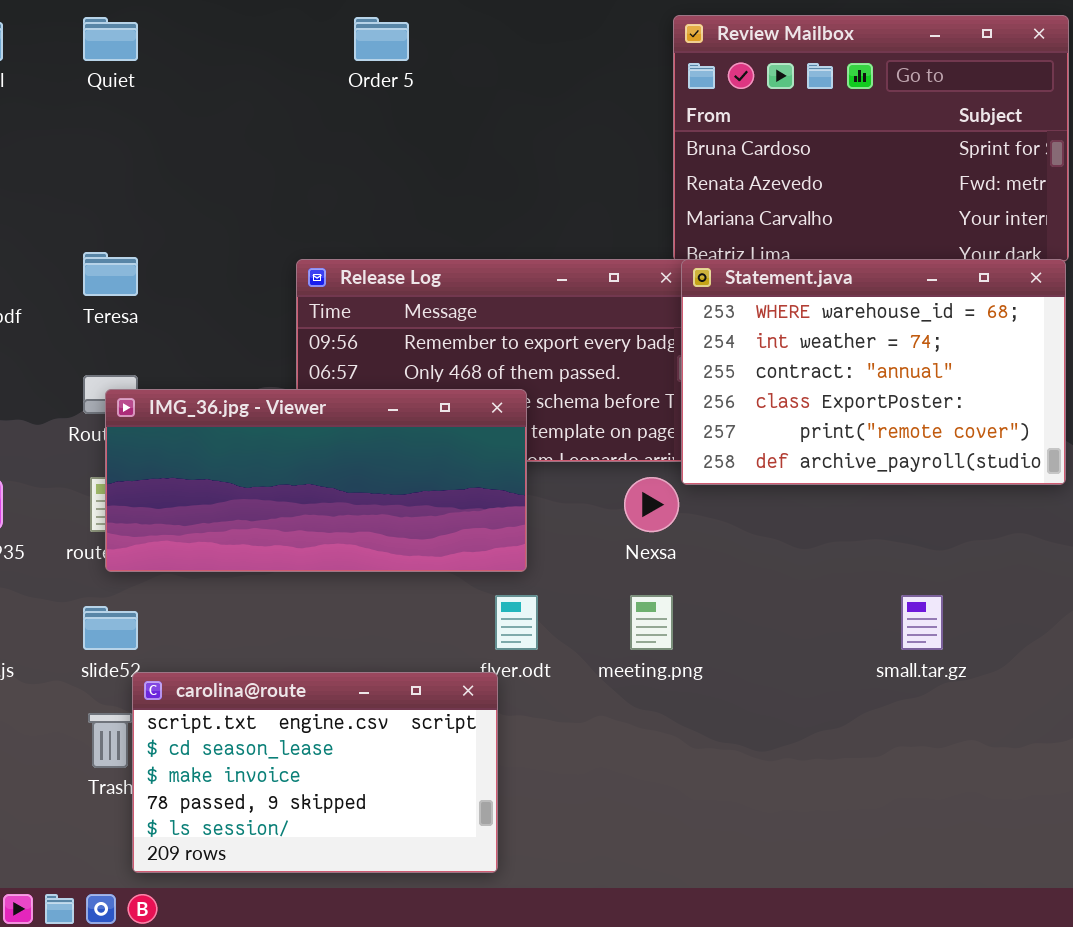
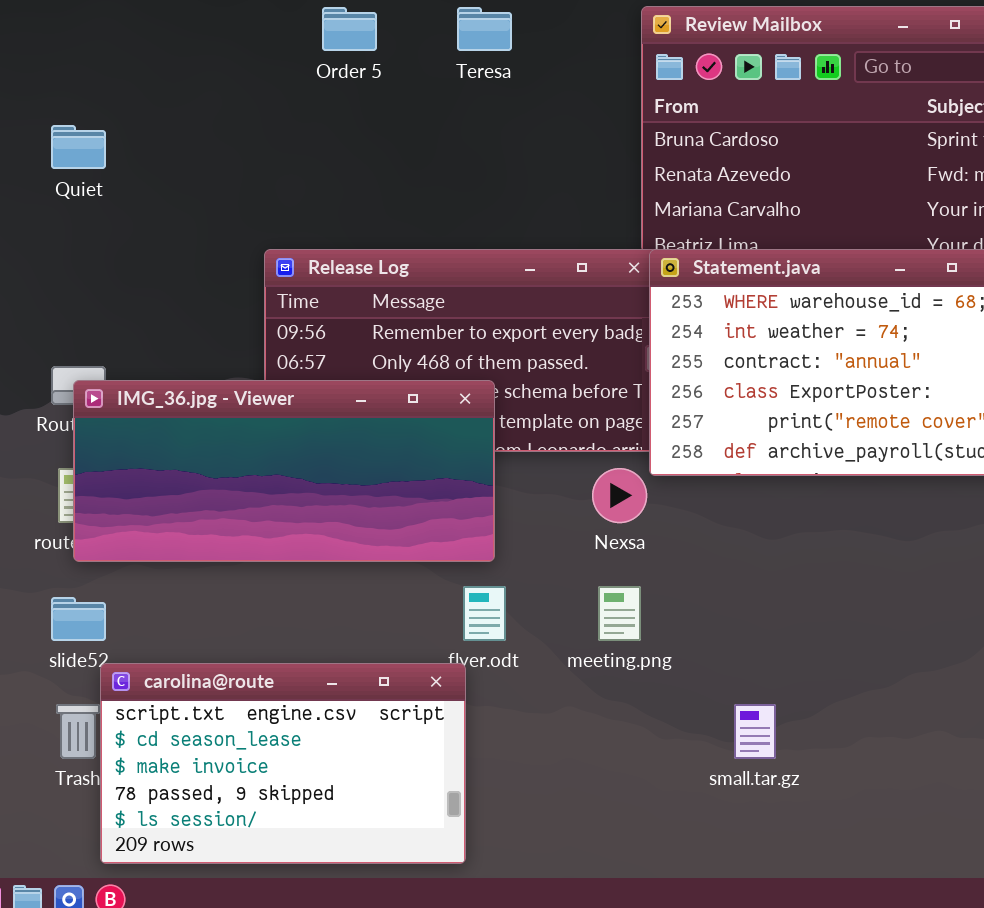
Quiet: [83,17,138,61] -> [51,125,106,169], moved
Teresa: [83,252,138,296] -> [457,7,512,51], moved
small.tar.gz: [901,595,943,650] -> [734,704,776,759], moved

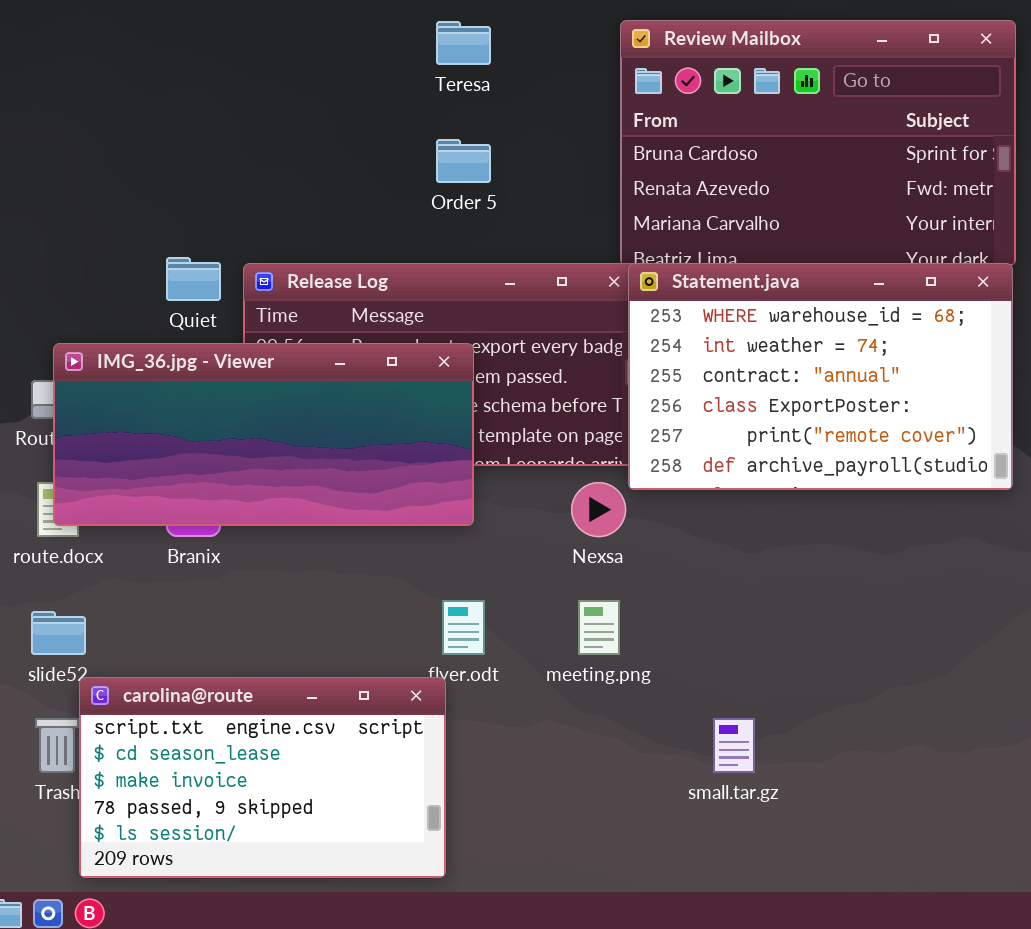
Order 5: [322,7,377,51] -> [436,139,491,183], moved
Quiet: [51,125,106,169] -> [166,257,221,301], moved
IMG_36.jpg - Viewer: [73,380,495,562] -> [53,343,474,526], moved

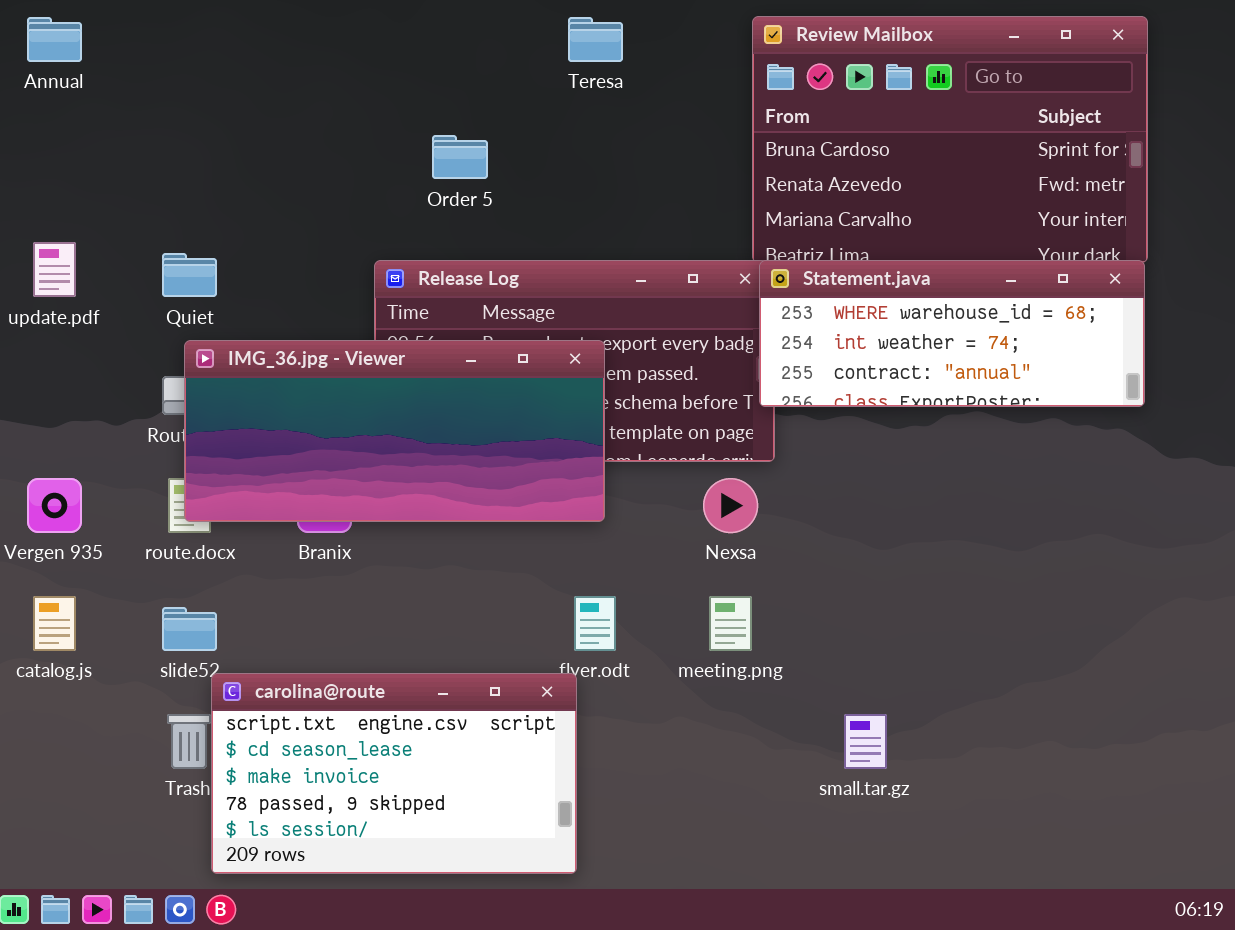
Order 5: [436,139,491,183] -> [432,135,488,179], moved
Quiet: [166,257,221,301] -> [162,253,217,297], moved
Statement.java: [628,263,1013,490] -> [759,260,1145,407], resized

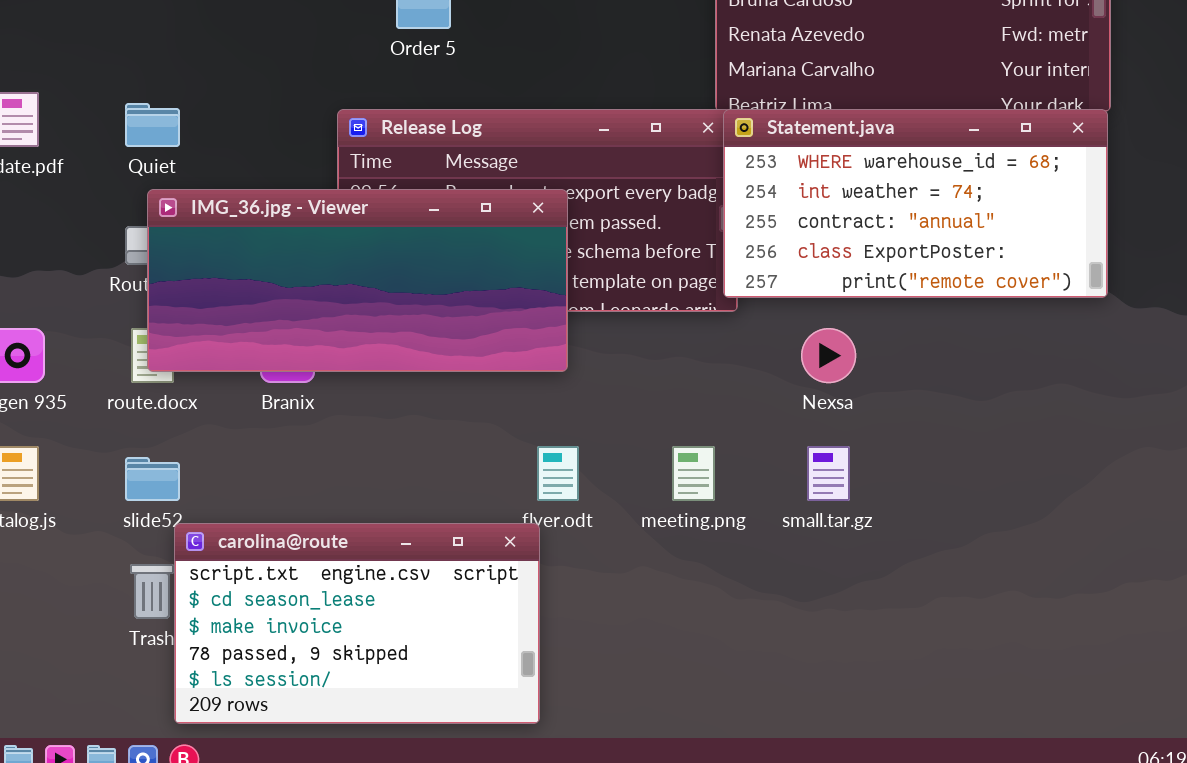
Statement.java: [759,260,1145,407] -> [723,109,1108,298], resized
Nexsa: [703,478,758,533] -> [801,328,856,383], moved
small.tar.gz: [844,714,887,769] -> [807,446,850,501], moved

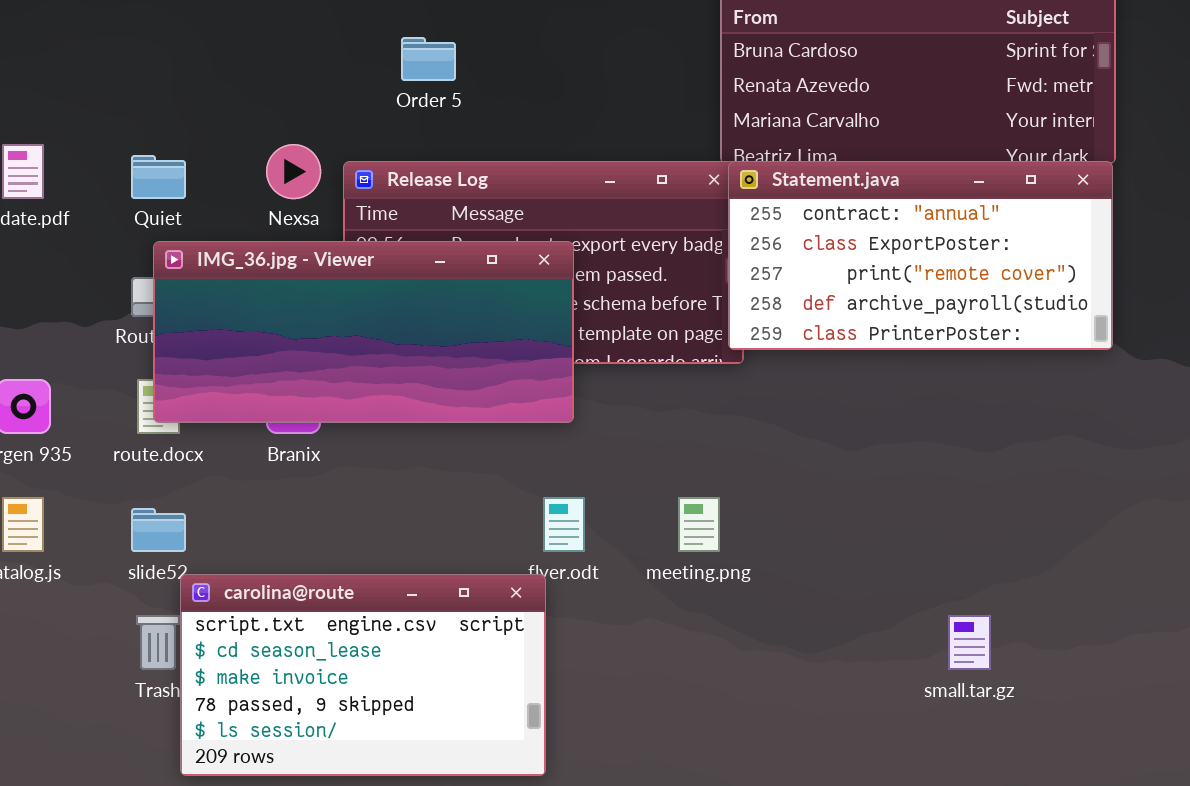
Statement.java: [723,109,1108,298] -> [728,161,1113,350], scrolled down 2 rows
Nexsa: [801,328,856,383] -> [266,144,321,199], moved
small.tar.gz: [807,446,850,501] -> [948,615,991,670], moved

